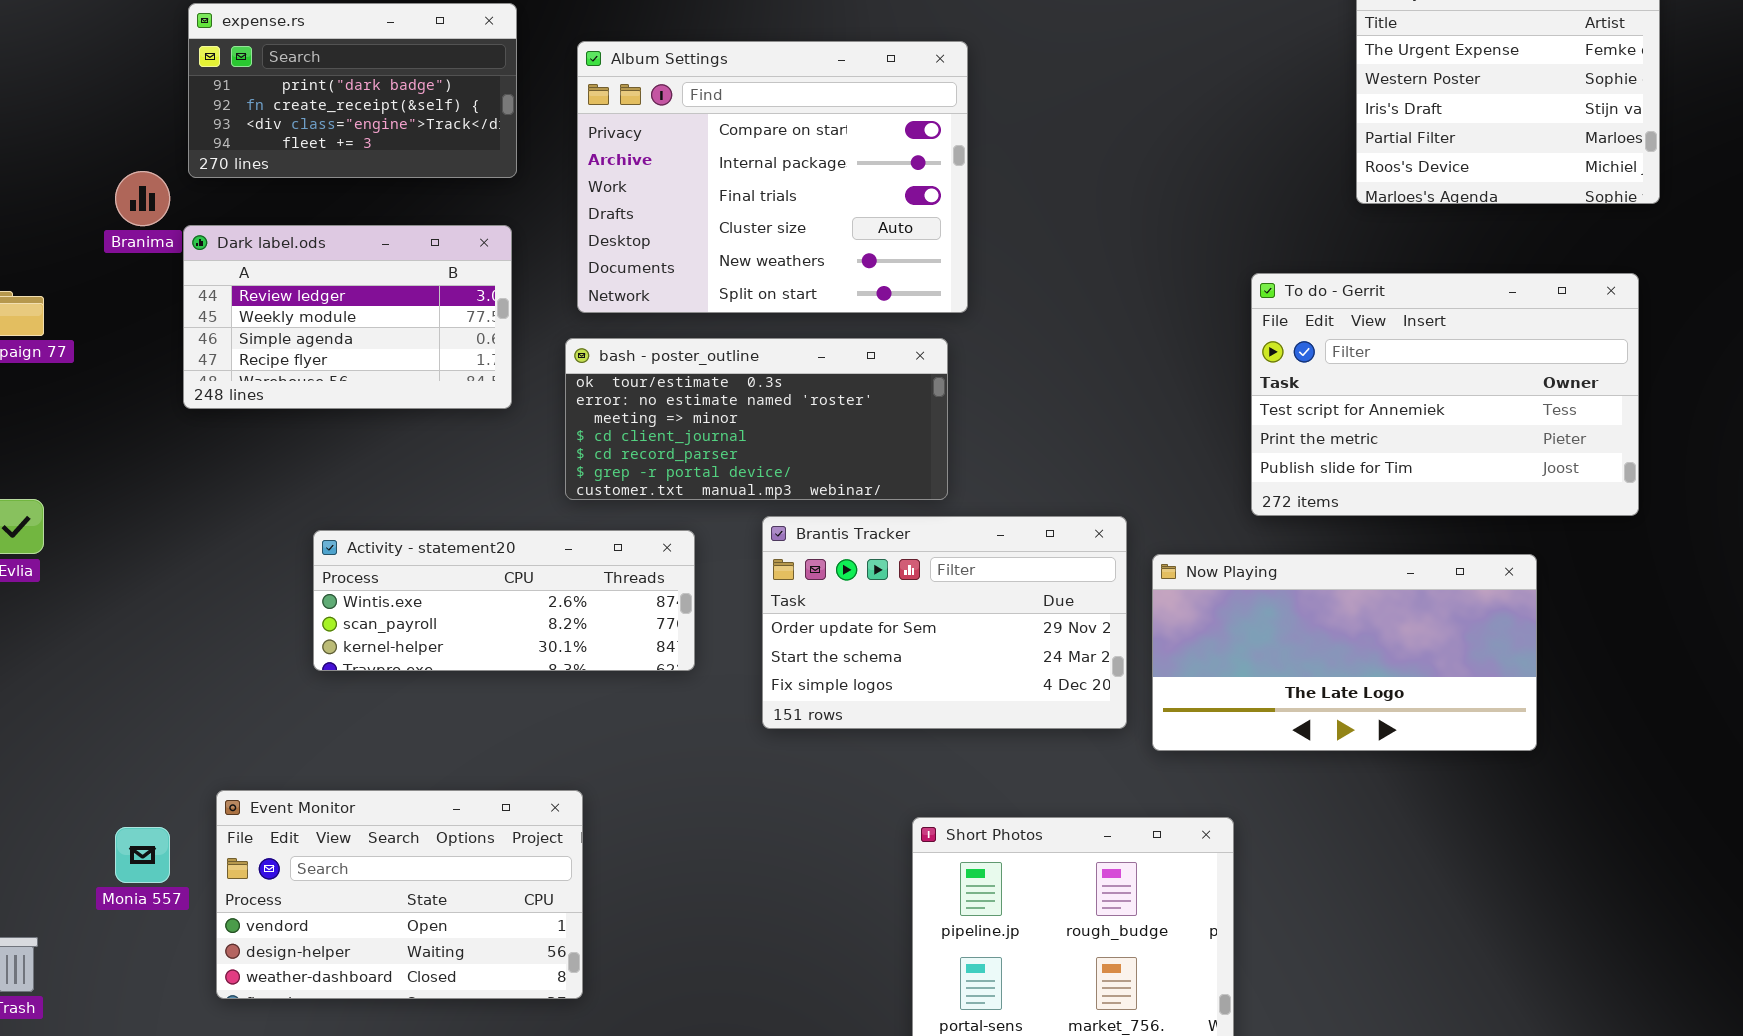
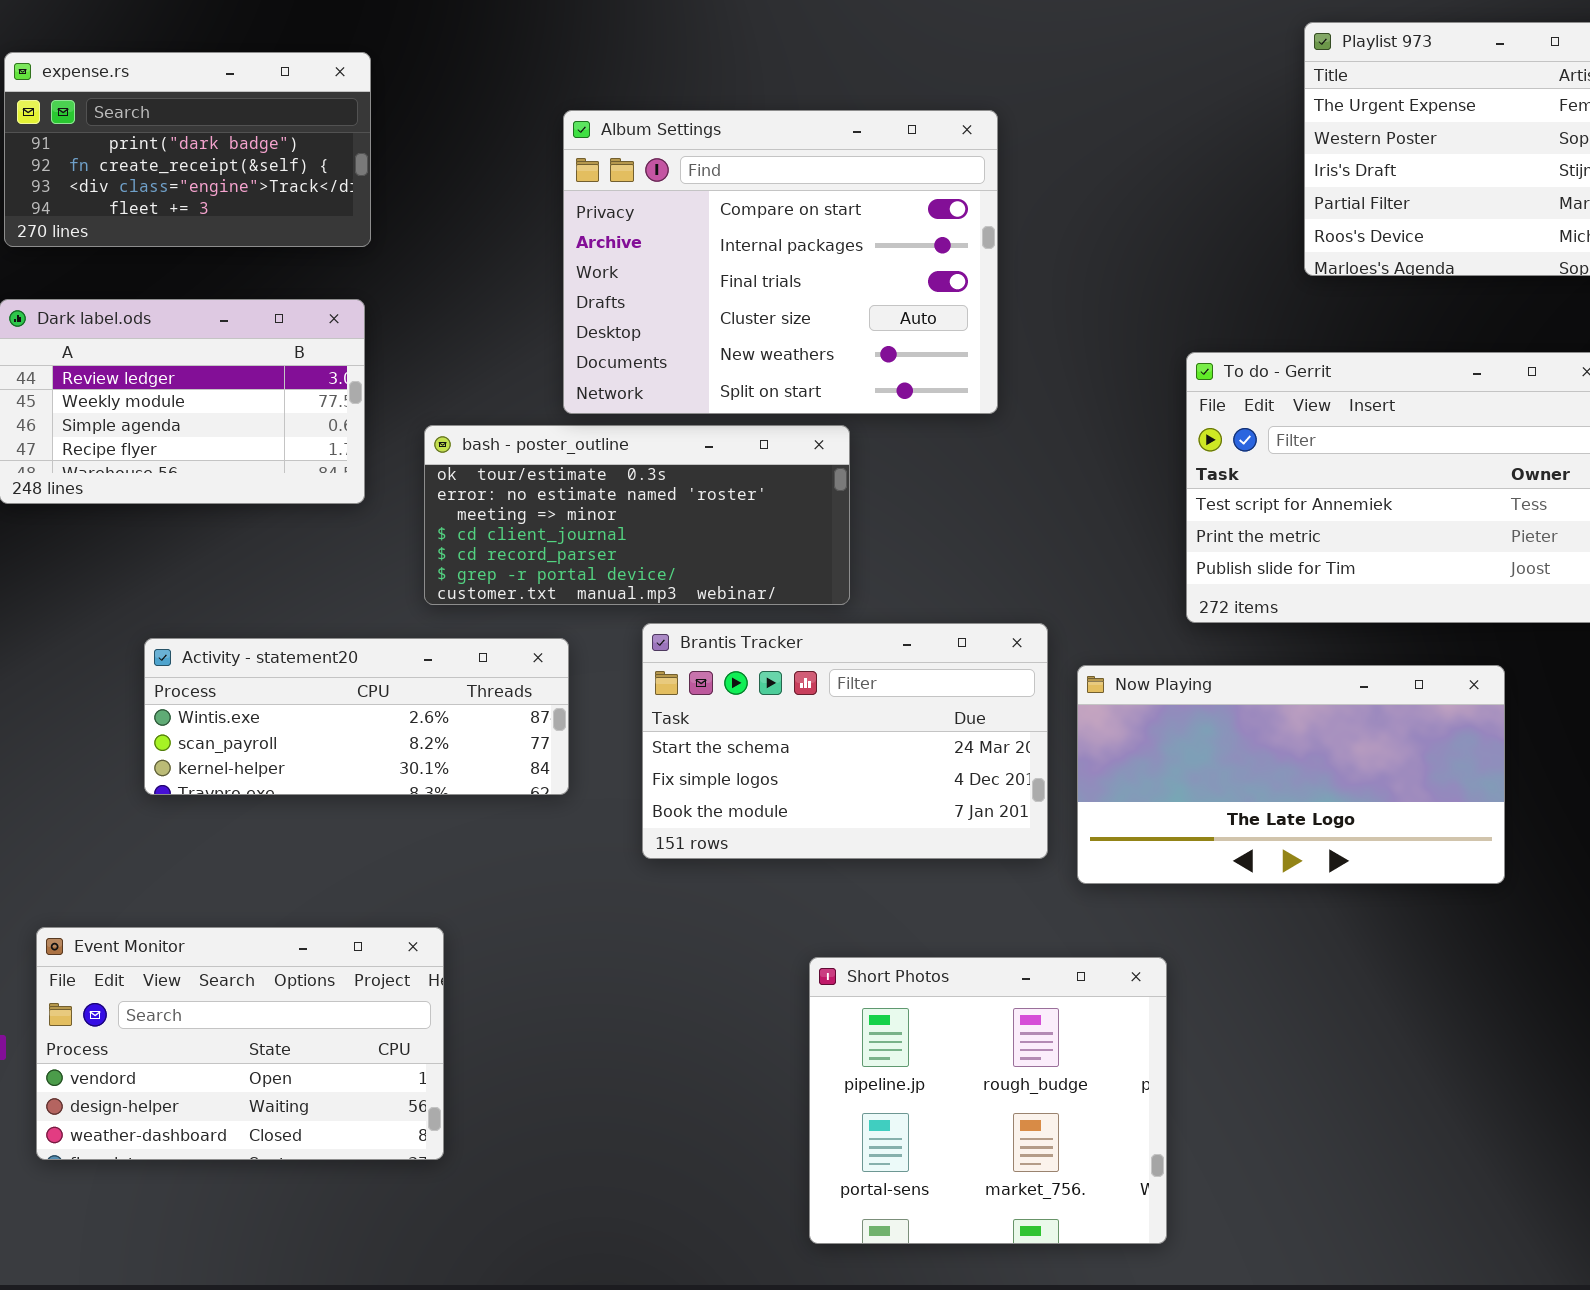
Album Settings: [577,41,968,313] -> [563,110,998,414], moved
Brantis Tracker: [762,516,1127,729] -> [642,623,1048,859], scrolled down 1 row

